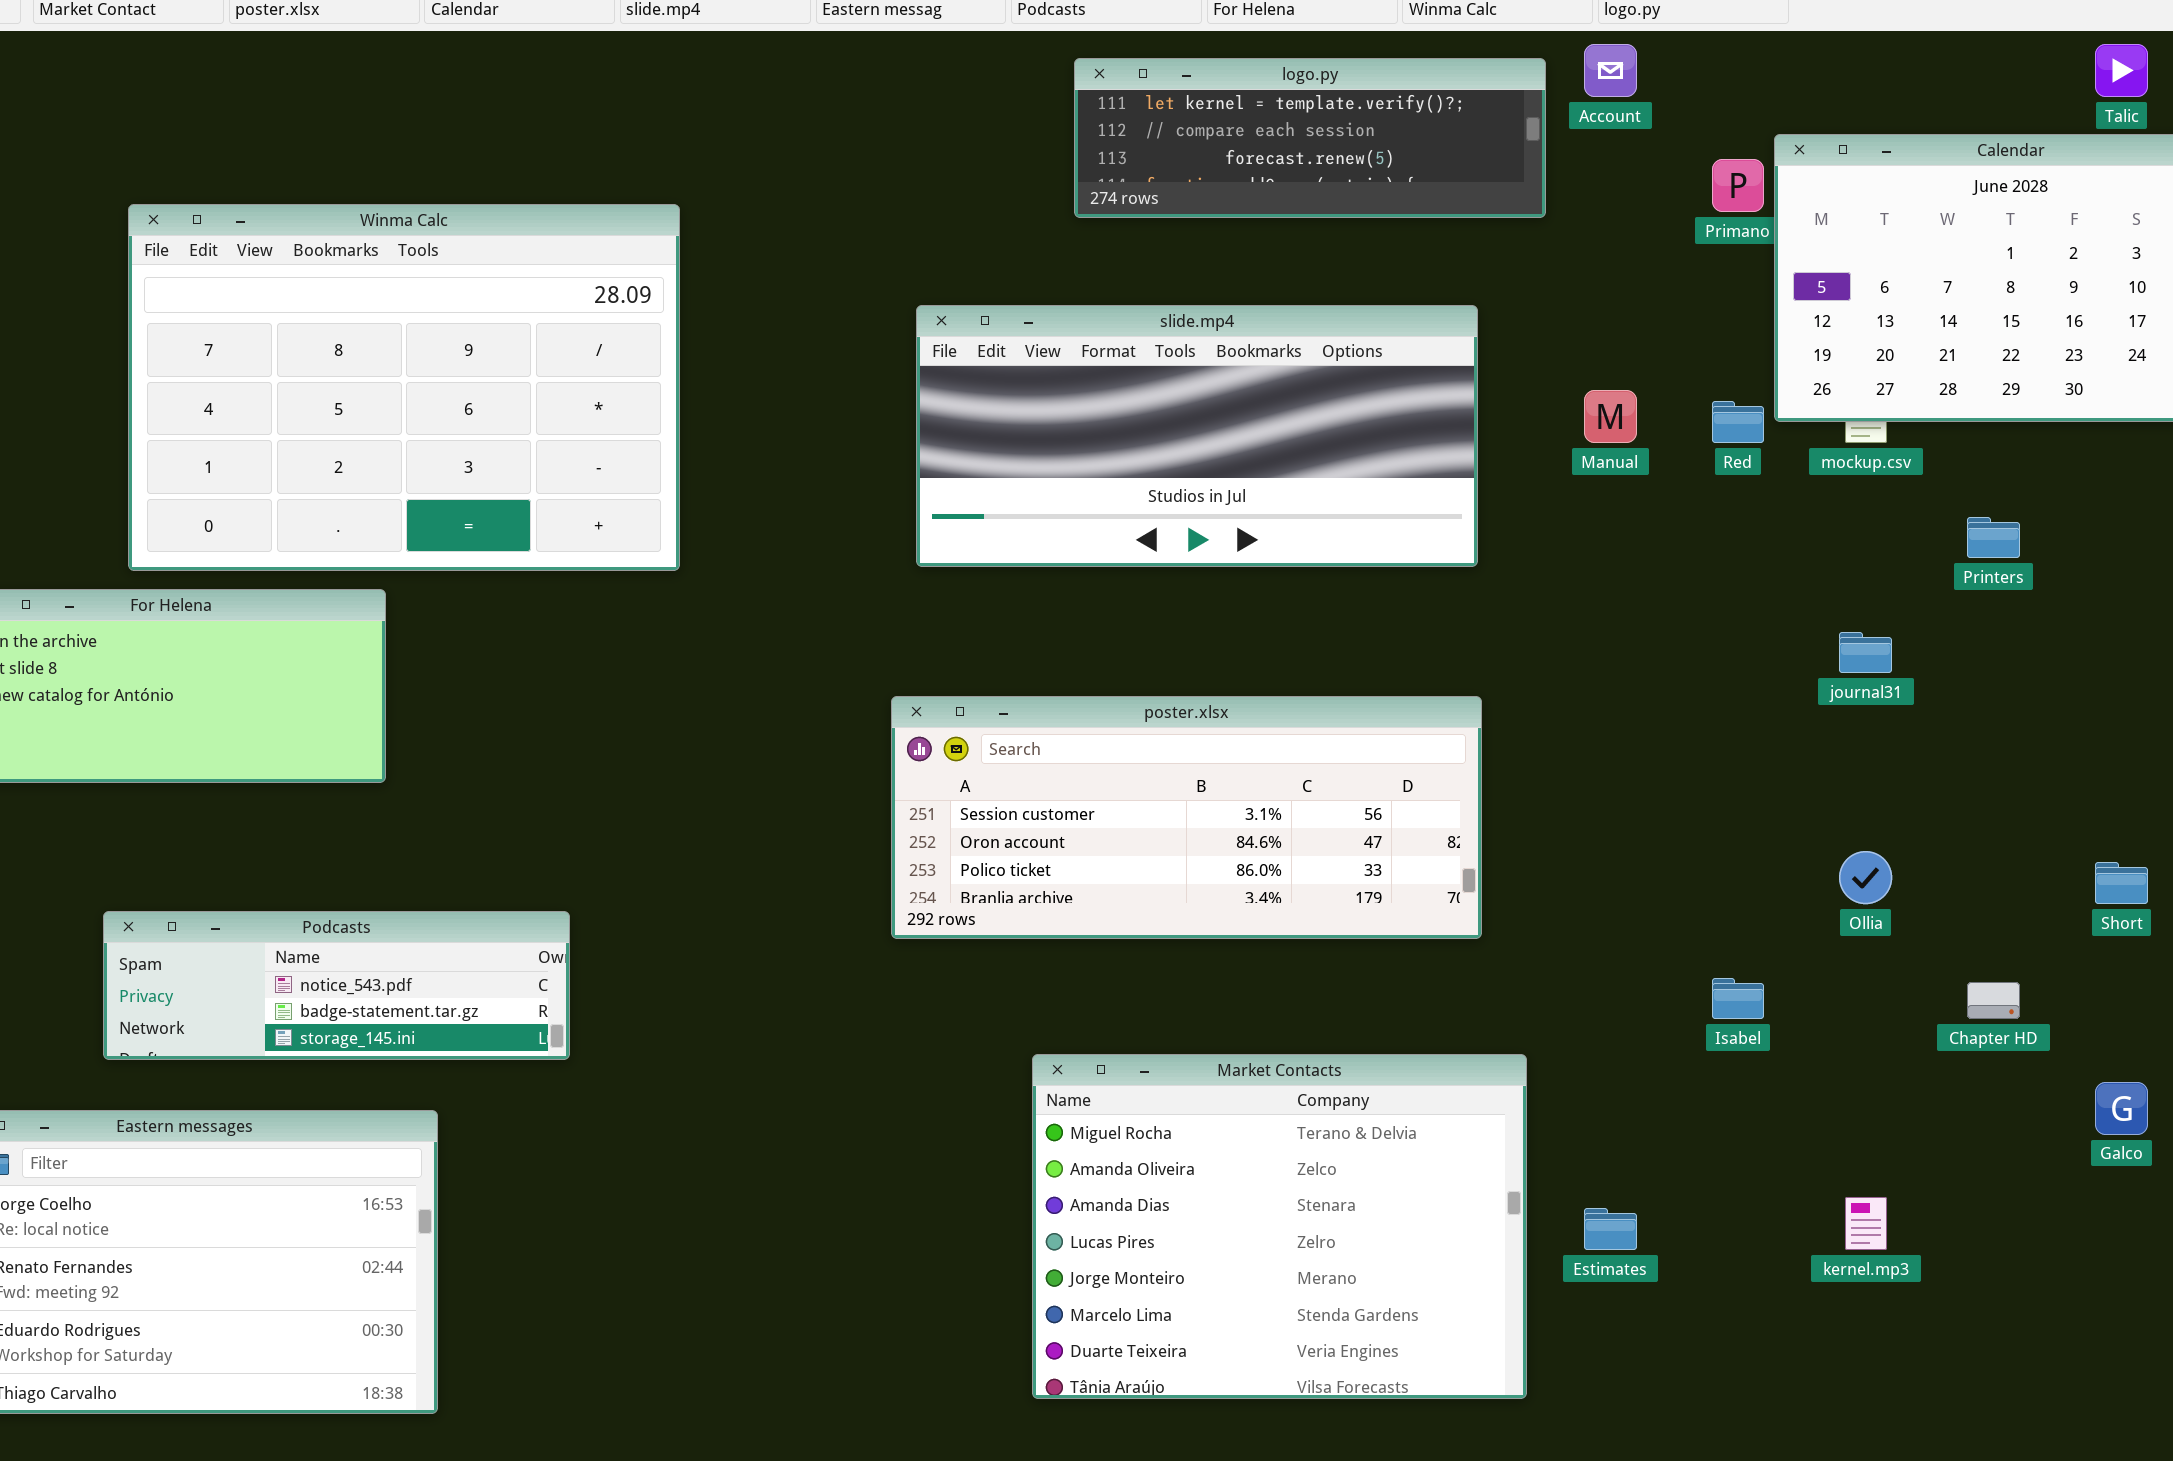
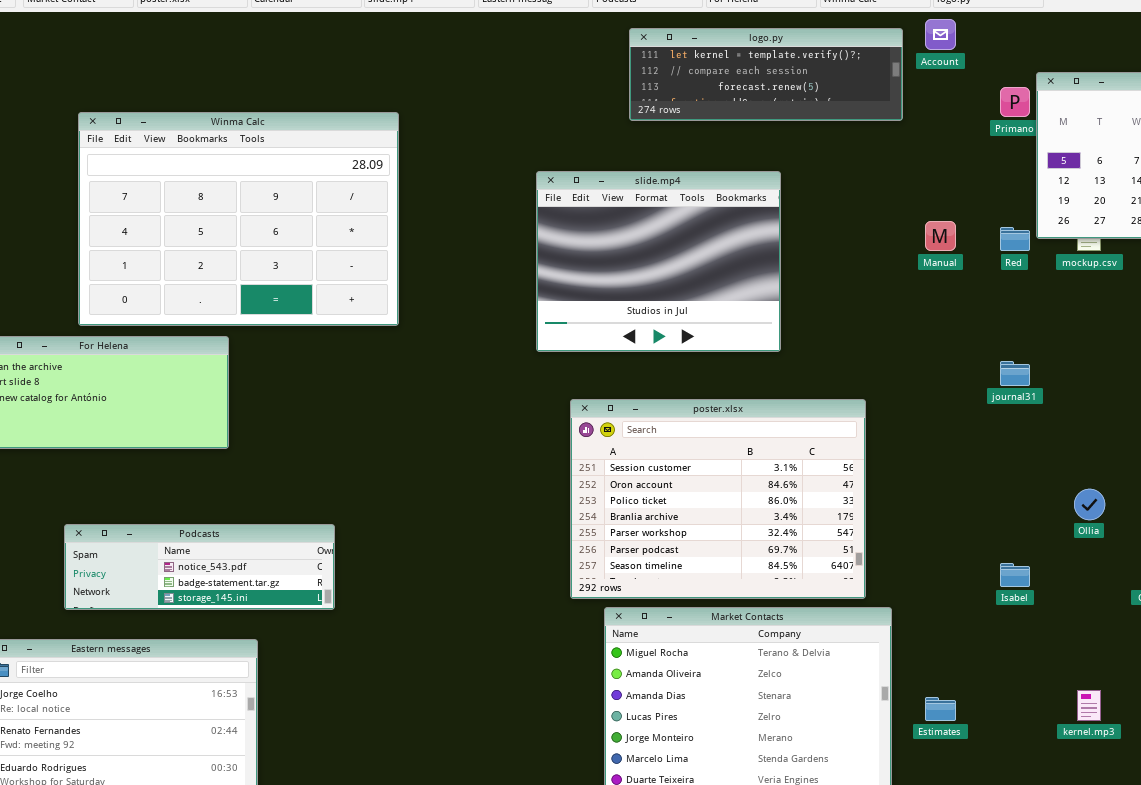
slide.mp4: [916,305,1478,567] -> [536,171,781,352], resized
journal31: [1839,632,1892,673] -> [1000,361,1030,386], moved
poster.xlsx: [891,696,1482,939] -> [570,399,866,599], resized

